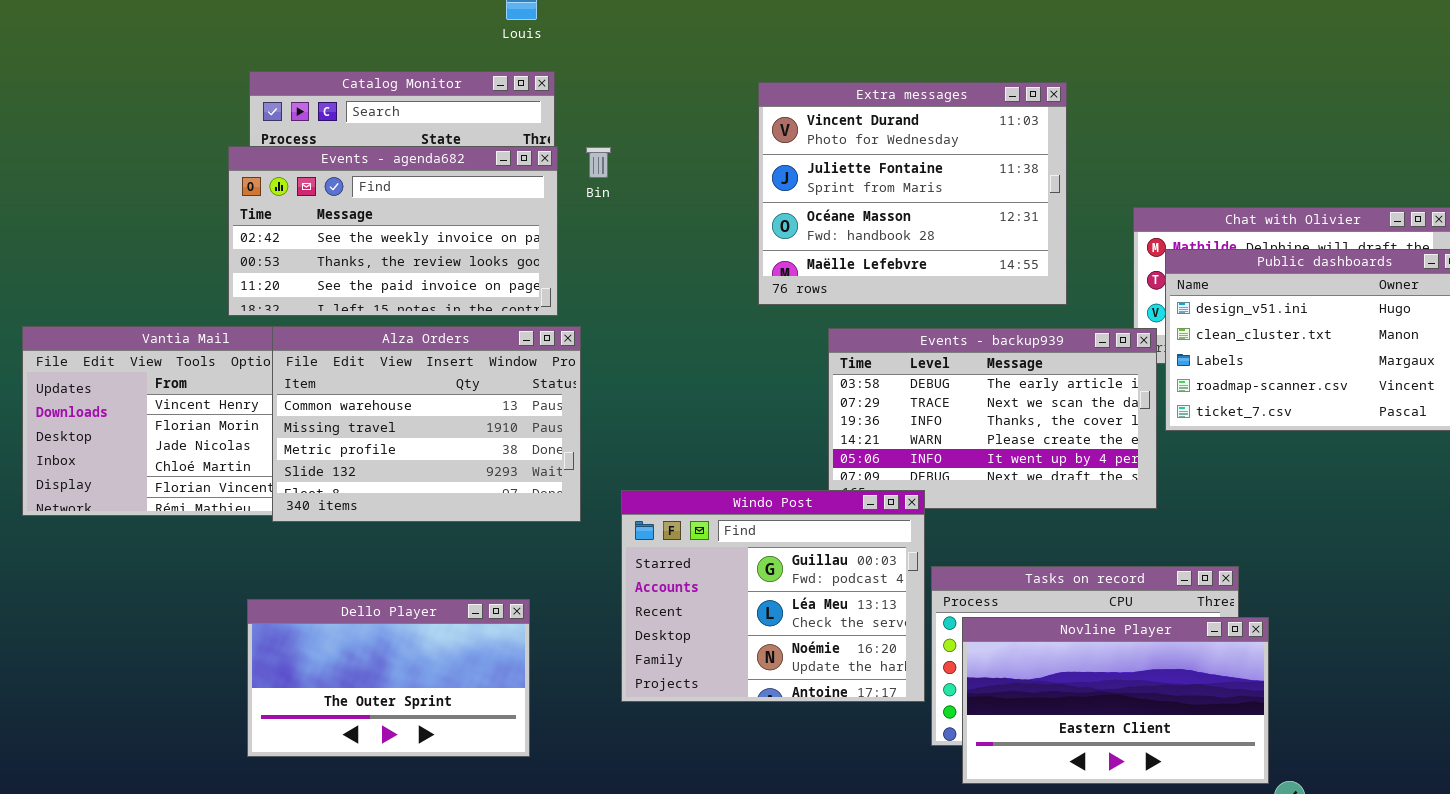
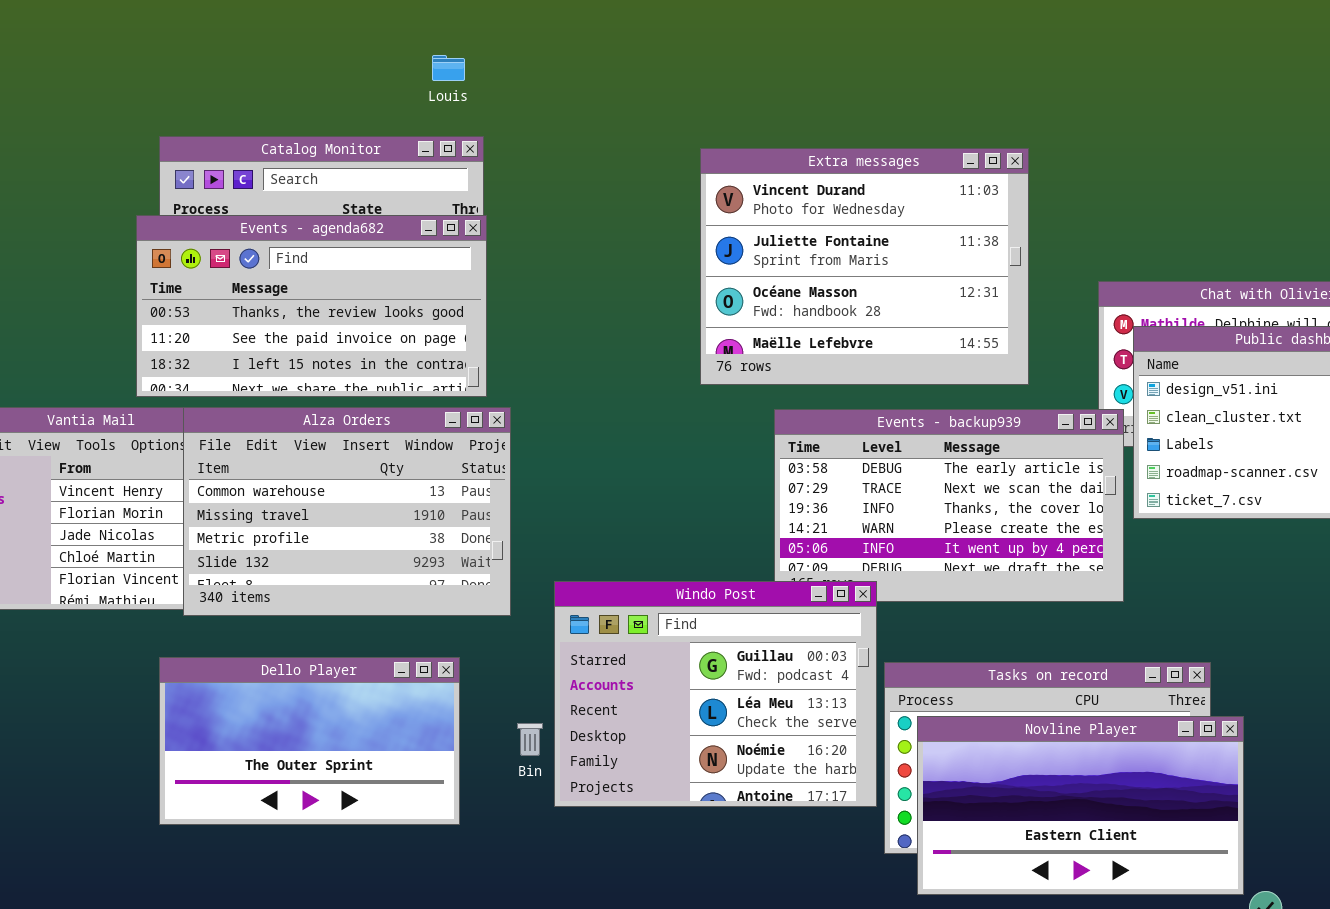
Events - agenda682: [228,146,558,316] -> [136,215,487,397], scrolled down 1 row
Bin: [586,147,611,178] -> [517,723,543,756], moved
Dello Player: [247,599,530,757] -> [159,657,460,825], moved

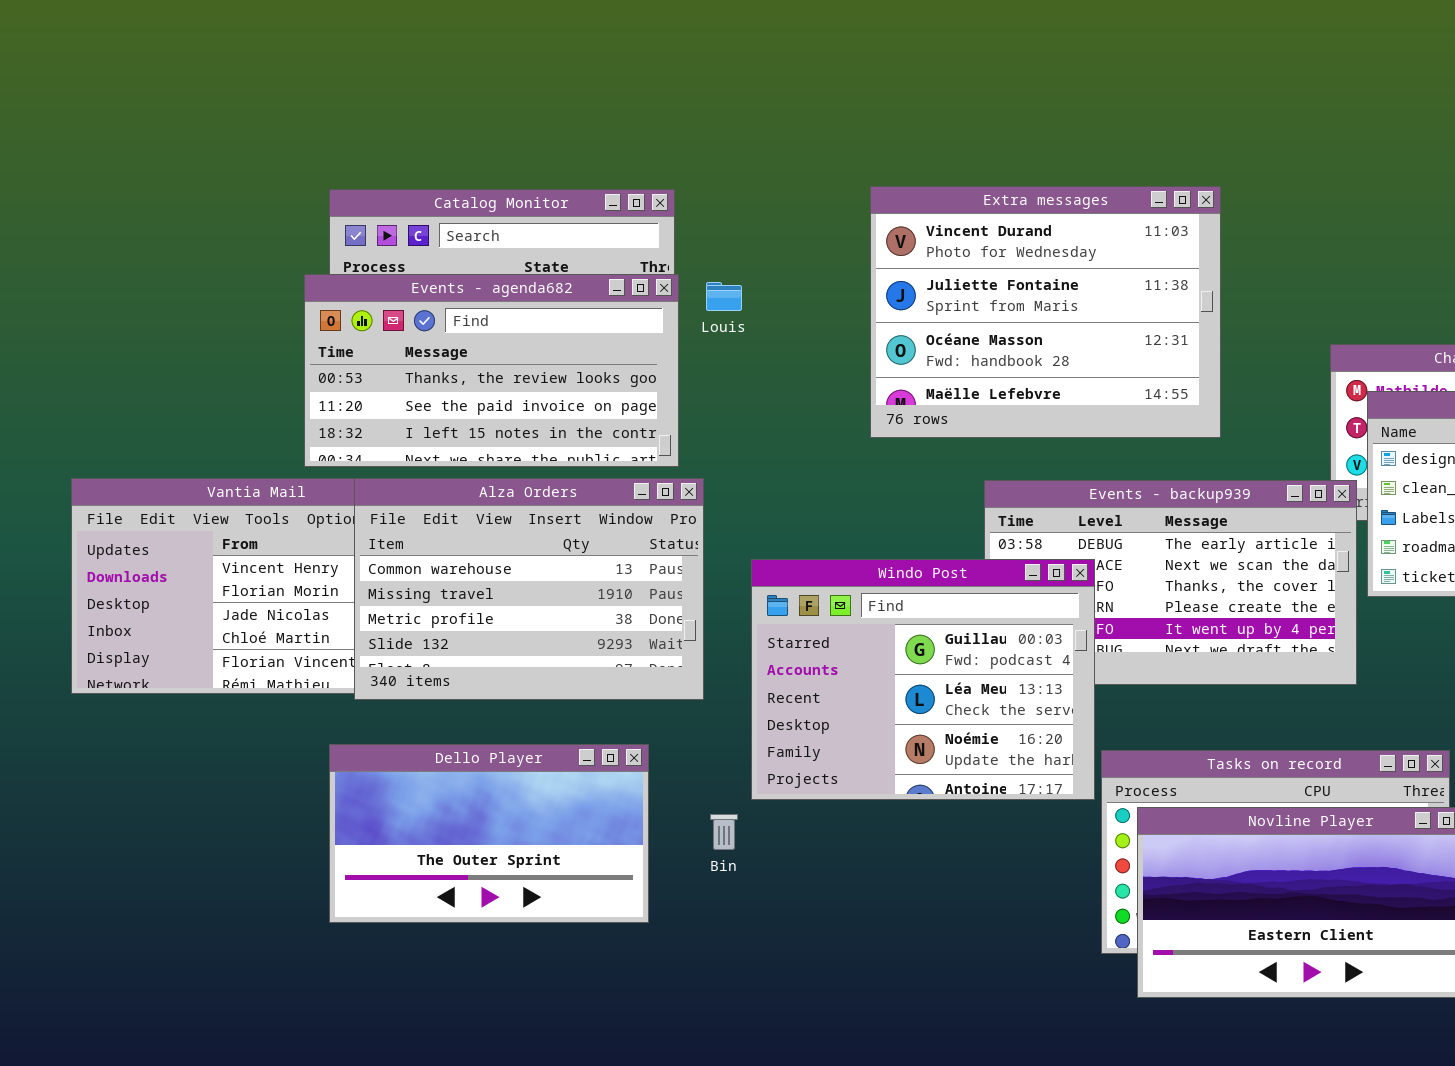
Louis: [432,55,465,81] -> [706,282,742,311], moved
Extra messages: [700,148,1029,385] -> [870,186,1221,438], moved
Windo Post: [554,581,877,807] -> [751,559,1095,800], moved

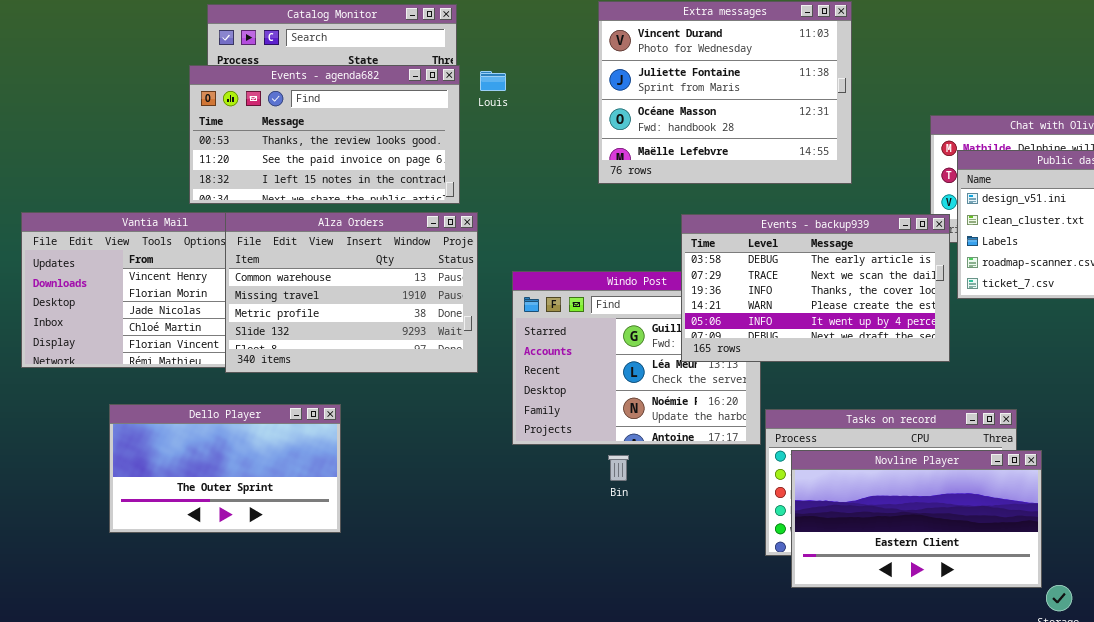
Events - backup939: [984,480,1357,685] -> [681,214,950,362], raised
Dello Player: [329,744,649,923] -> [109,404,341,533], moved
Bin: [710,814,738,850] -> [608,455,629,481], moved

